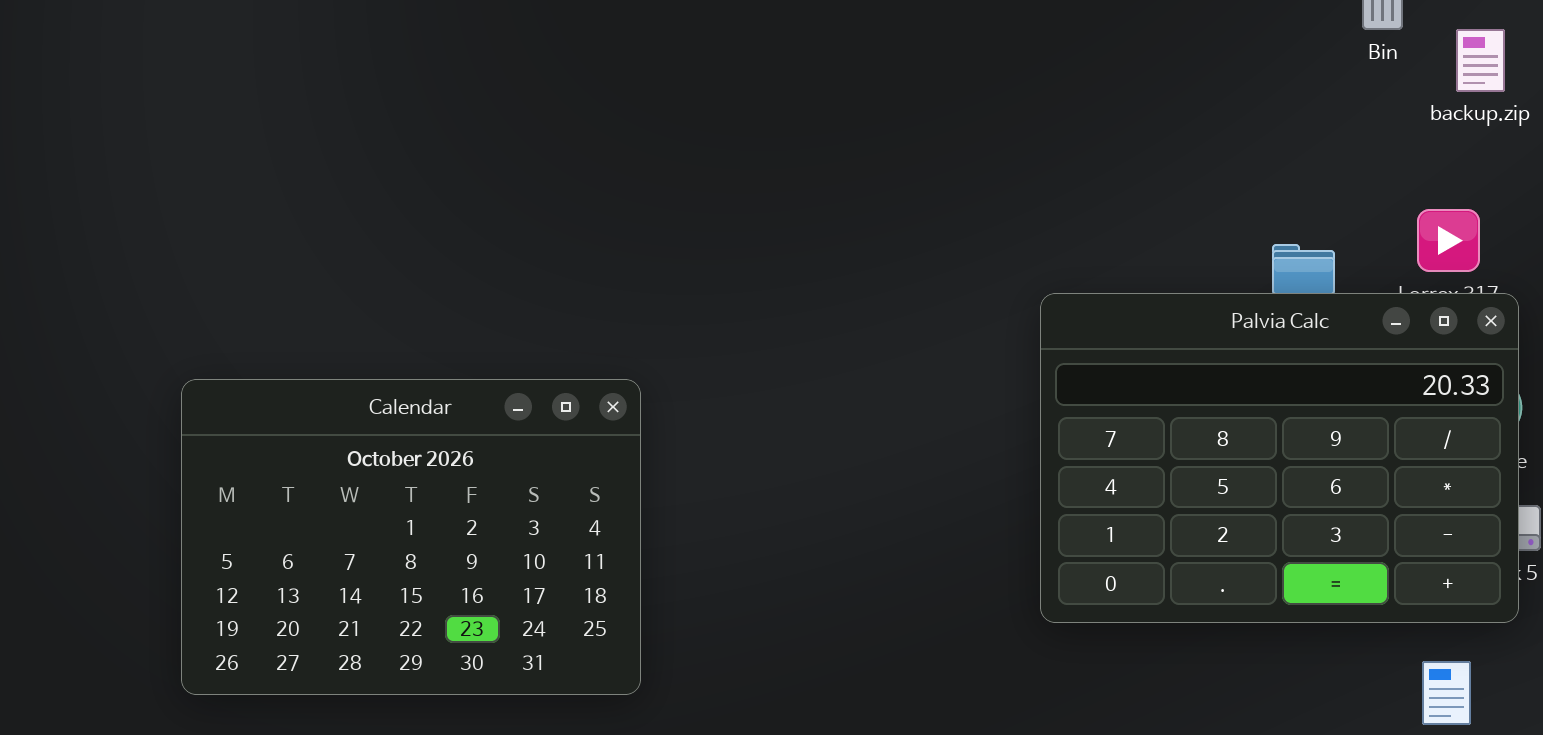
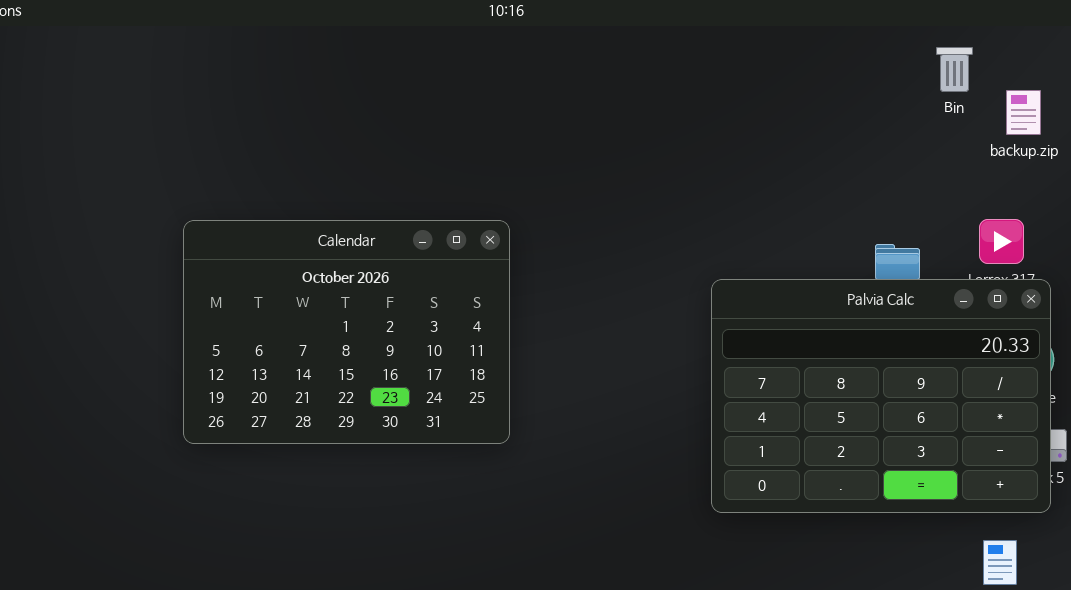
Calendar: [181,379,641,695] -> [183,220,510,444], moved

